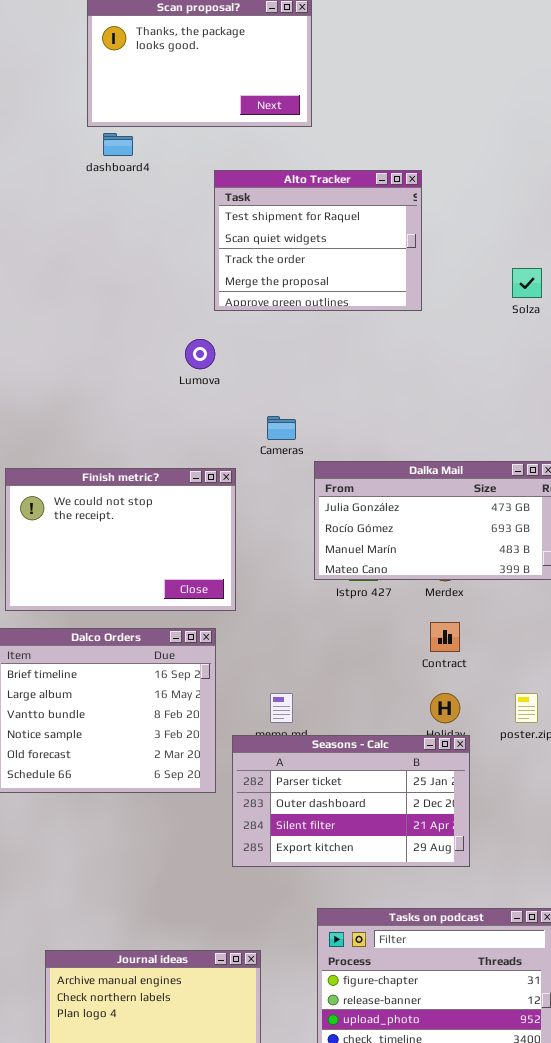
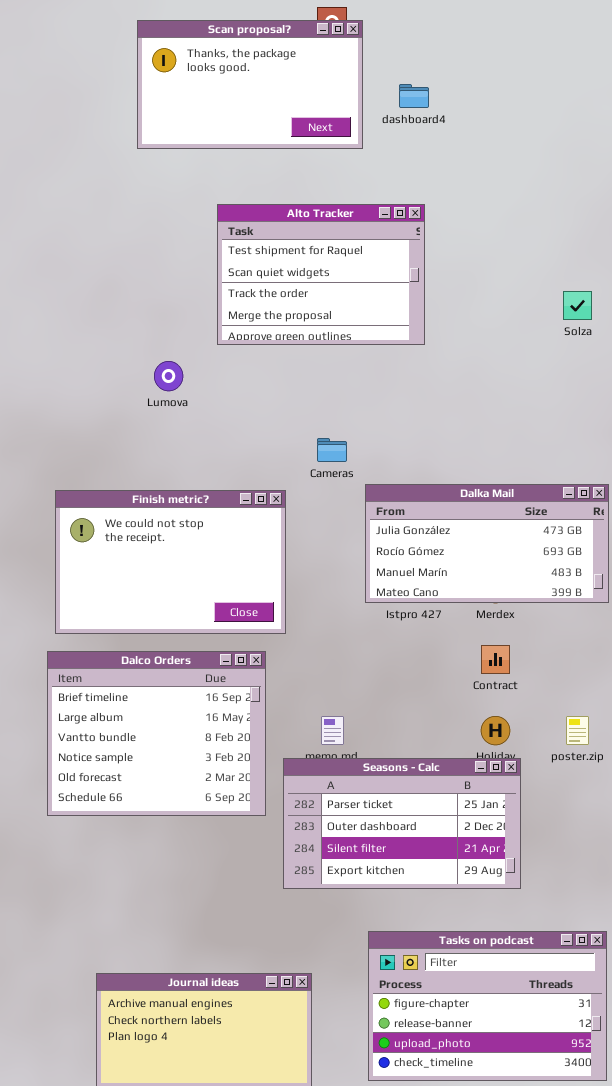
dashboard4: [103,133,133,156] -> [399,84,429,108], moved
Alto Tracker: [214,170,422,311] -> [217,204,425,345], moved
Lumova: [185,339,215,369] -> [154,361,183,391], moved

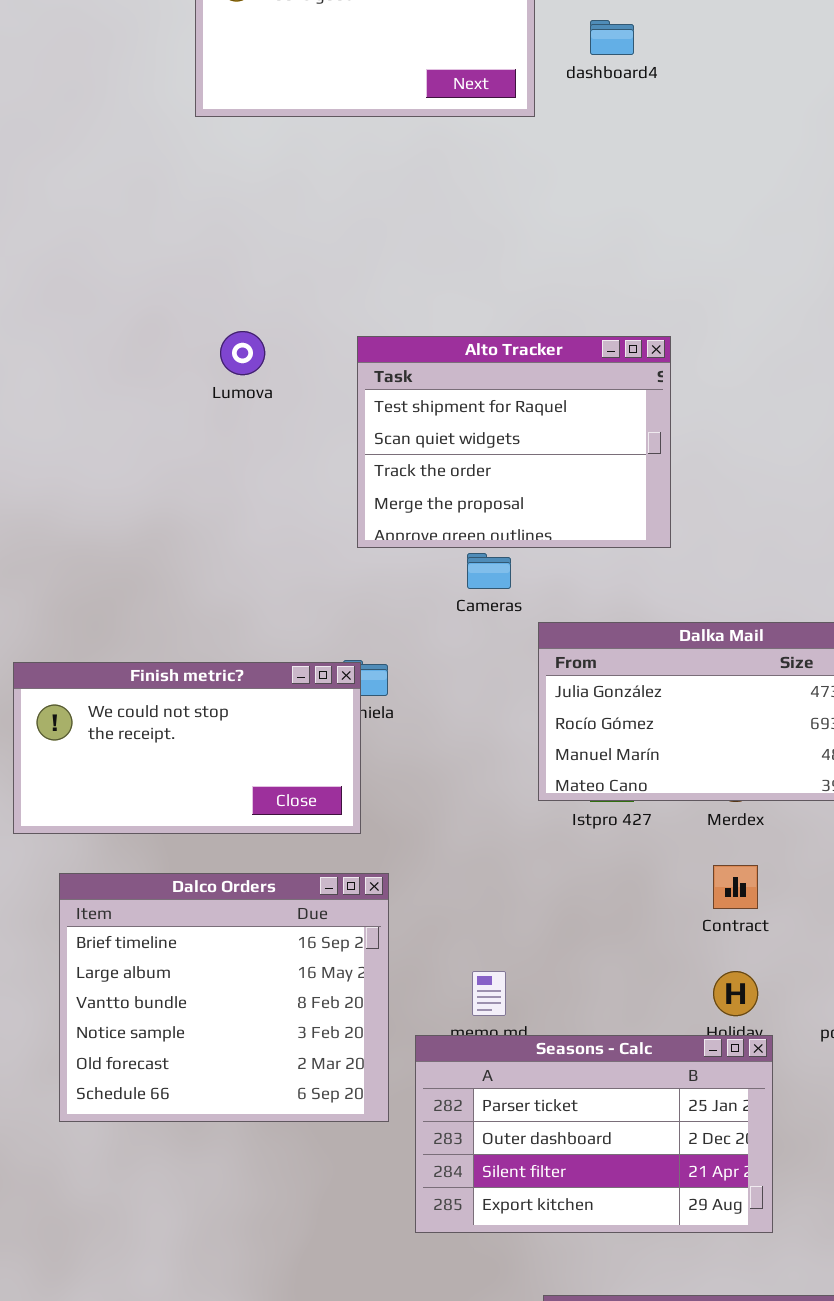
Alto Tracker: [217,204,425,345] -> [357,336,671,548], moved
Lumova: [154,361,183,391] -> [220,331,265,375], moved
Finish metric?: [55,490,286,634] -> [13,662,361,834], moved, resized

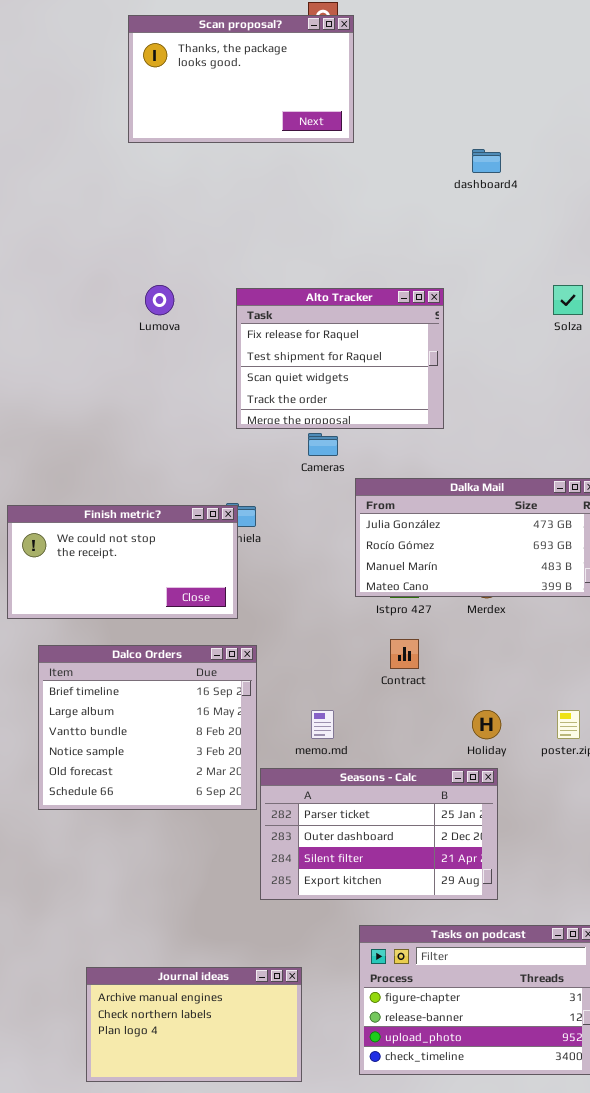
dashboard4: [590,20,634,55] -> [472,149,501,173], moved
Alto Tracker: [357,336,671,548] -> [236,288,444,429], scrolled up 1 row
Contract: [713,865,758,909] -> [390,639,419,669], moved
Seasons - Calc: [415,1035,773,1233] -> [260,768,498,900], moved

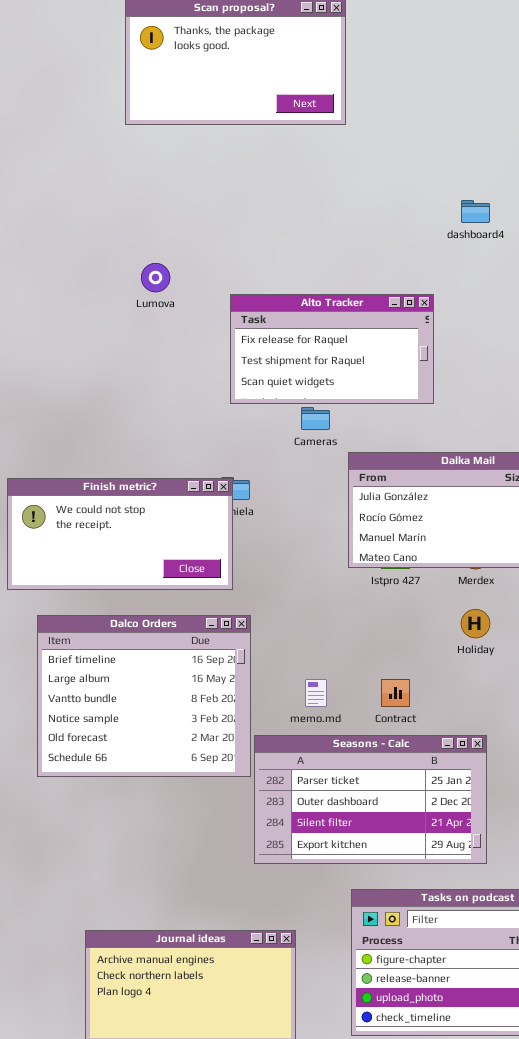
dashboard4: [472,149,501,173] -> [461,200,490,223], moved
Alto Tracker: [236,288,444,429] -> [230,294,434,404], resized
Contract: [390,639,419,669] -> [381,679,410,707], moved
Holiday: [472,710,501,739] -> [461,609,490,638], moved

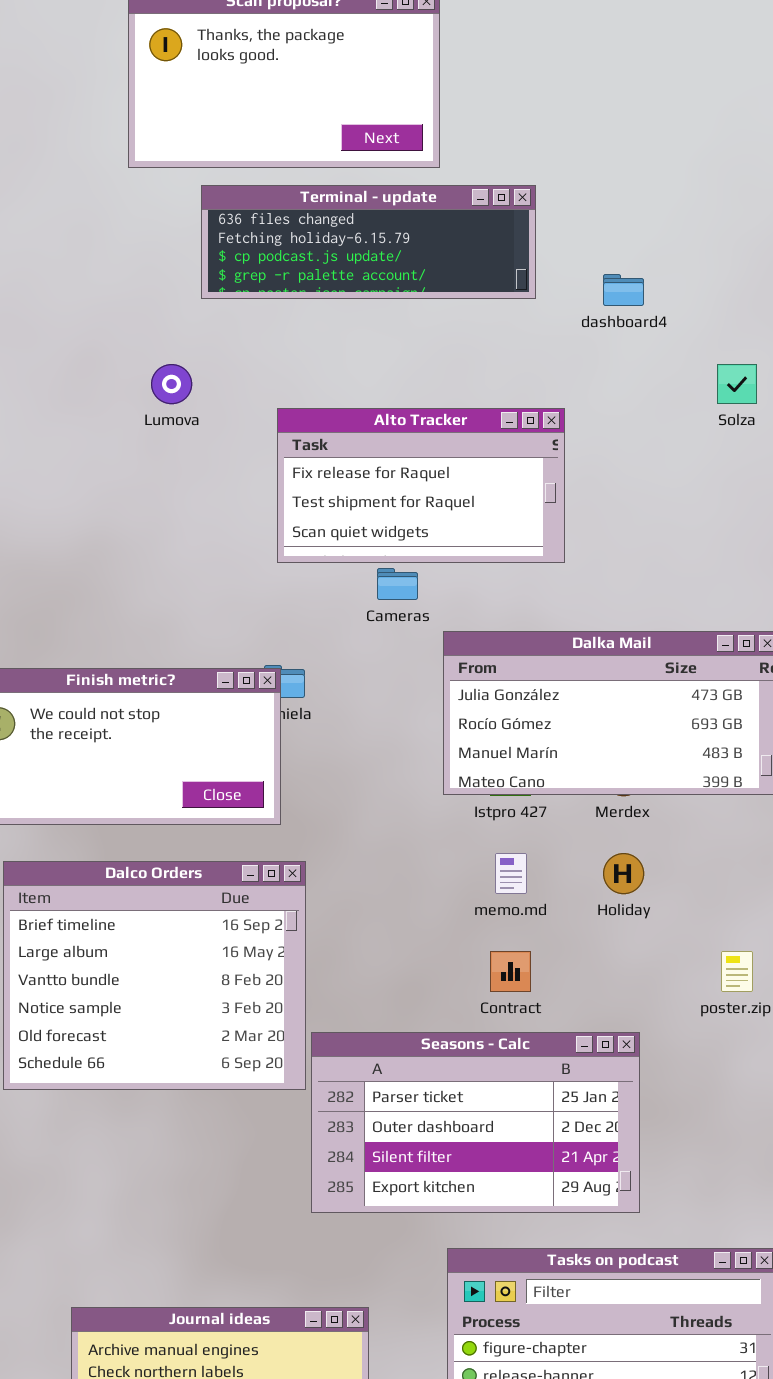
Terminal - update: none -> [201,185,536,299], opened
memo.md: [305,679,327,707] -> [495,853,527,894], moved

